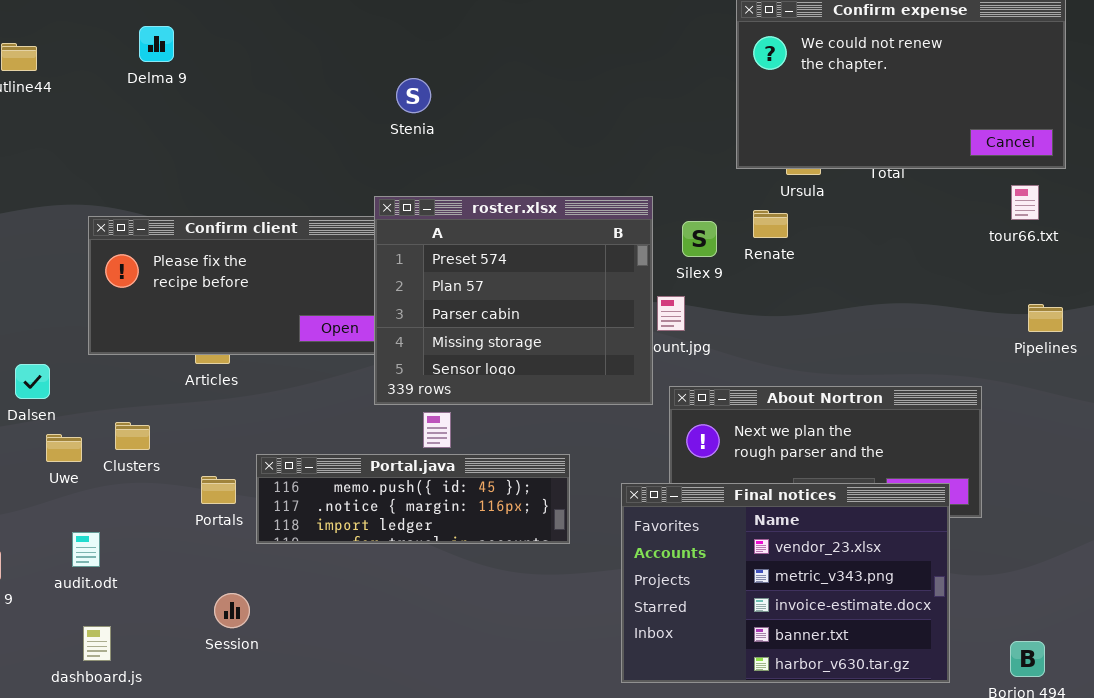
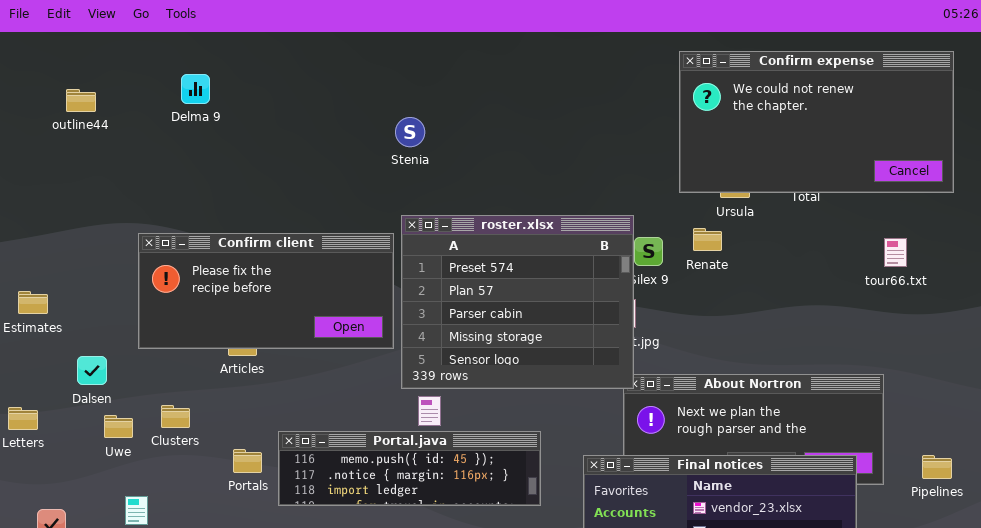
tour66.txt: [1011,185,1039,220] -> [884,238,907,267], moved
roster.xlsx: [374,196,653,405] -> [401,215,634,389], moved
Pipelines: [1028,304,1063,332] -> [922,455,952,479], moved

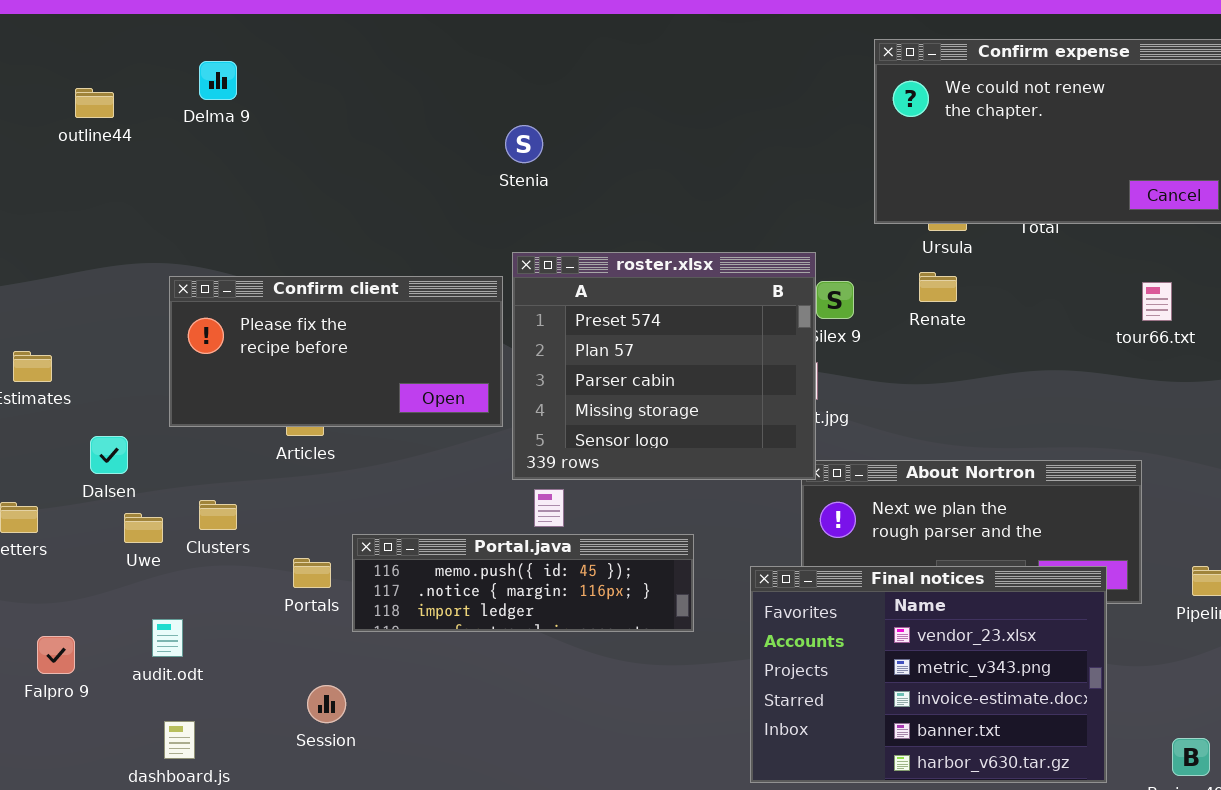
Delma 9: [181,74,210,104] -> [199,61,237,100], moved
Renate: [693,228,722,251] -> [919,272,957,302], moved

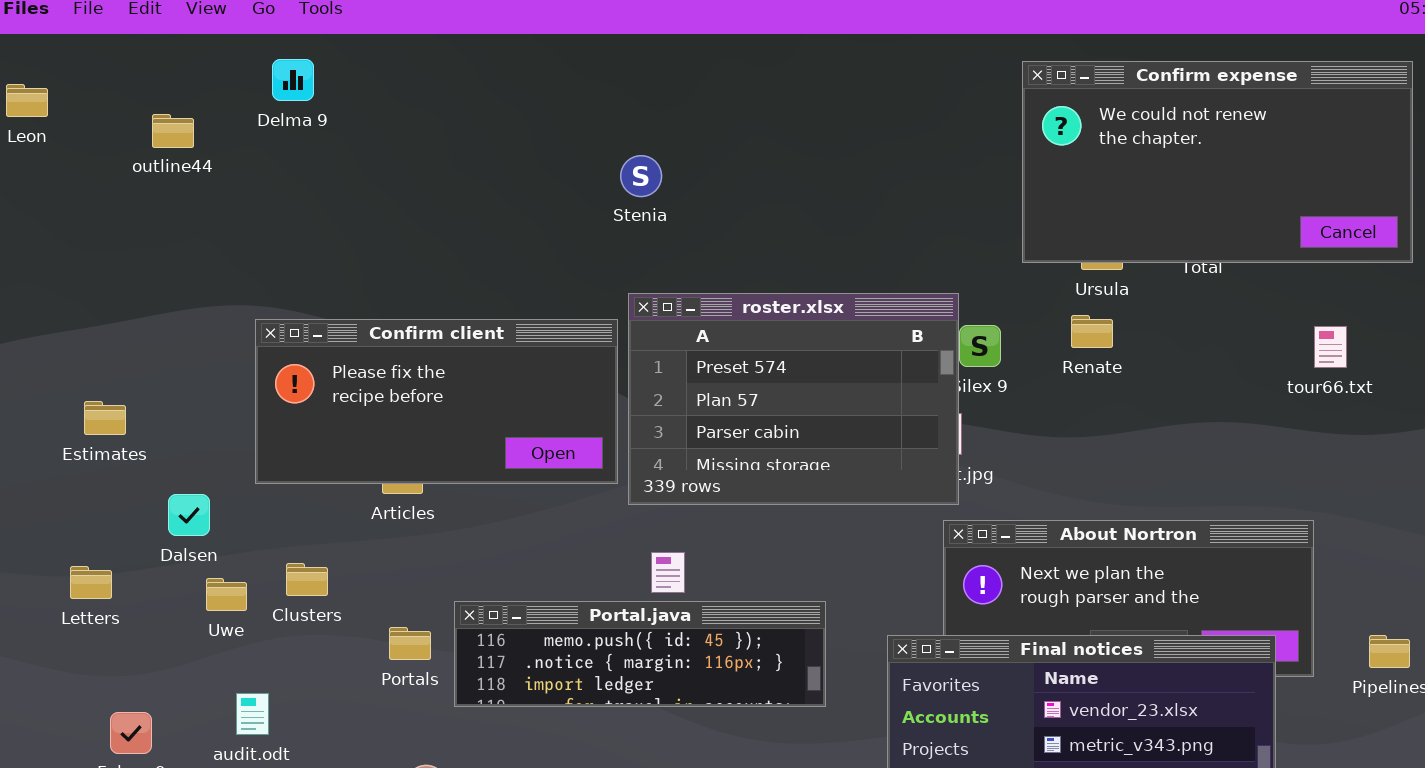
Delma 9: [199,61,237,100] -> [272,59,314,101], moved
roster.xlsx: [512,252,816,480] -> [628,293,959,505], resized

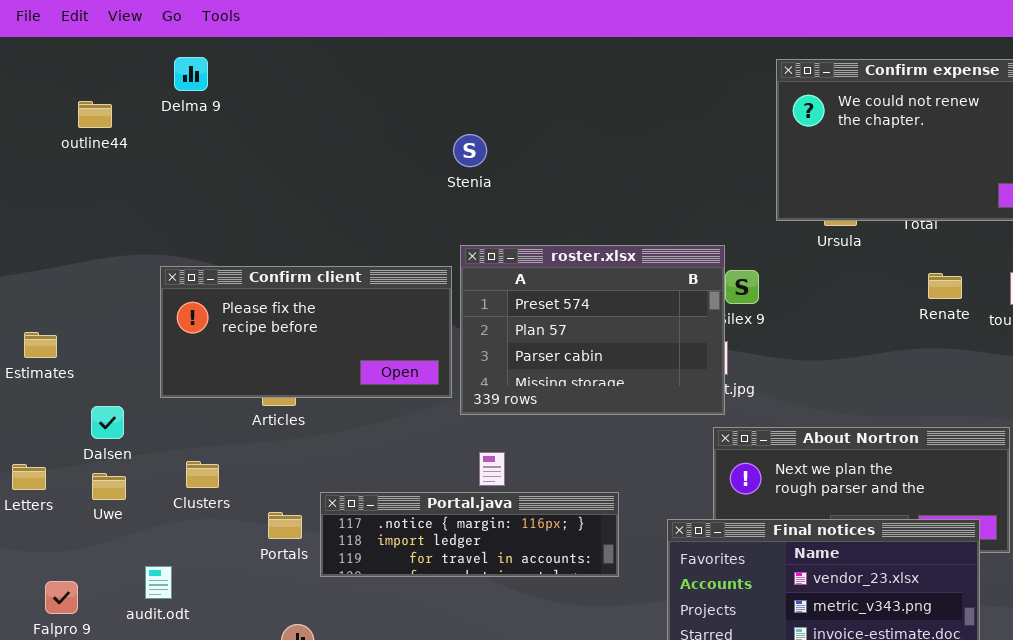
Renate: [1071,315,1113,348] -> [928,273,962,299], moved
Uwe: [206,578,247,611] -> [92,473,126,500], moved
Portal.java: [454,601,826,707] -> [320,492,619,577], scrolled down 1 row

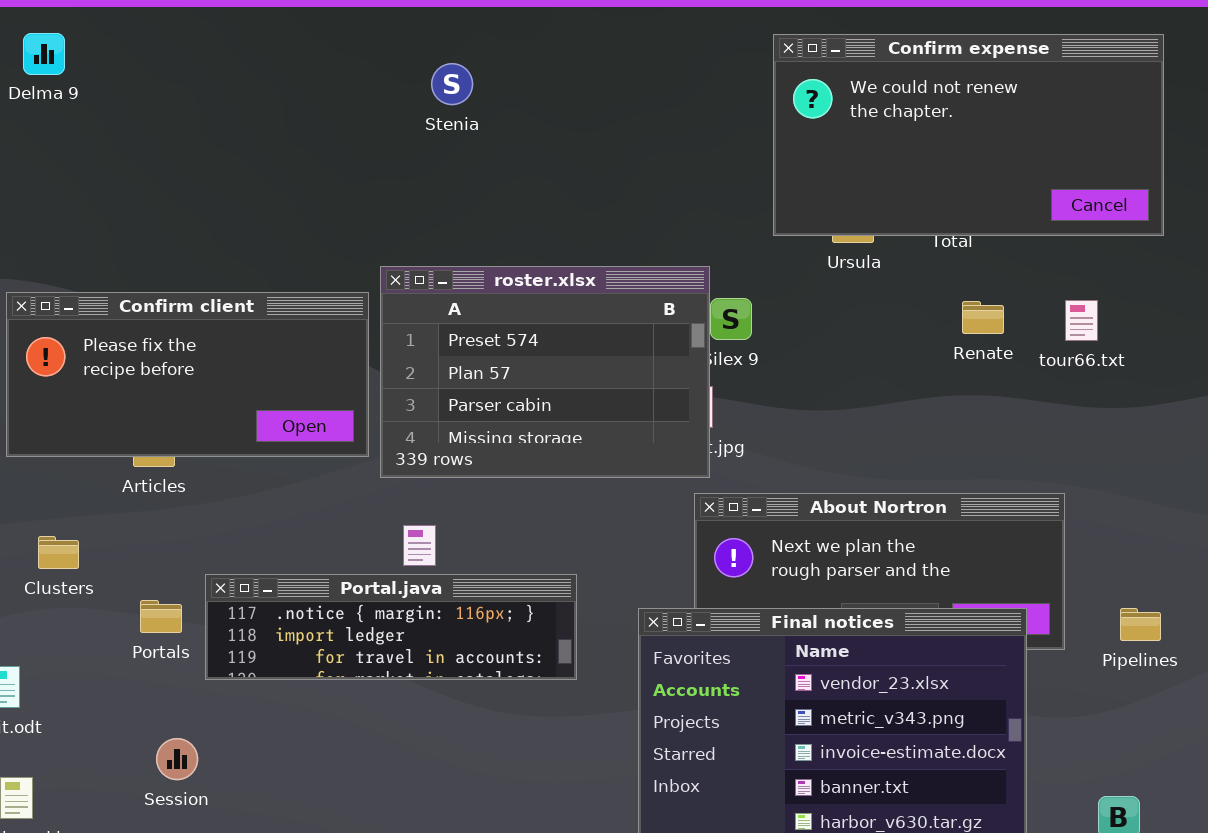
Stenia: [453,134,487,167] -> [431,63,473,105], moved

